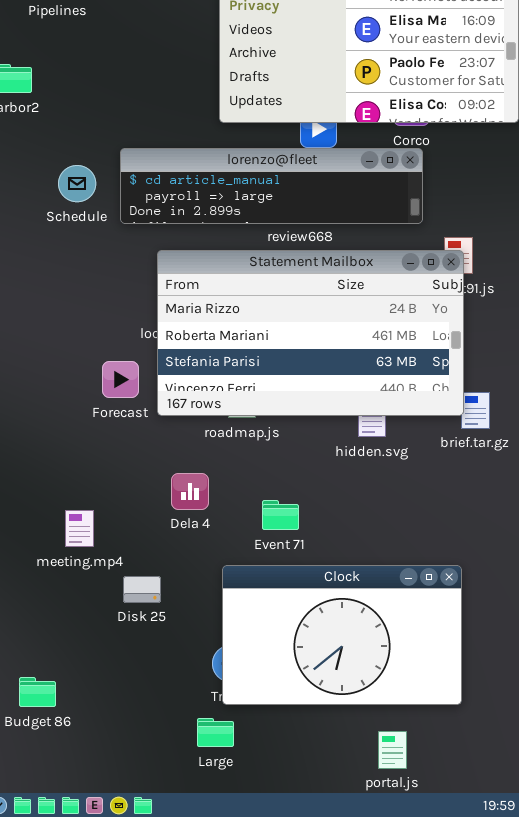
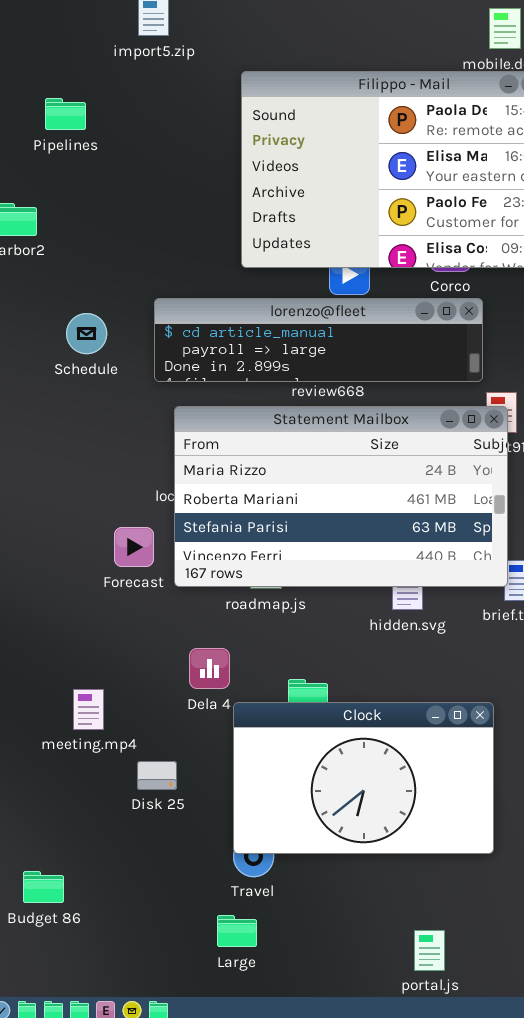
lorenzo@fleet: [120,148,423,224] -> [154,298,483,382], moved
Clock: [222,565,462,705] -> [233,702,494,854], moved

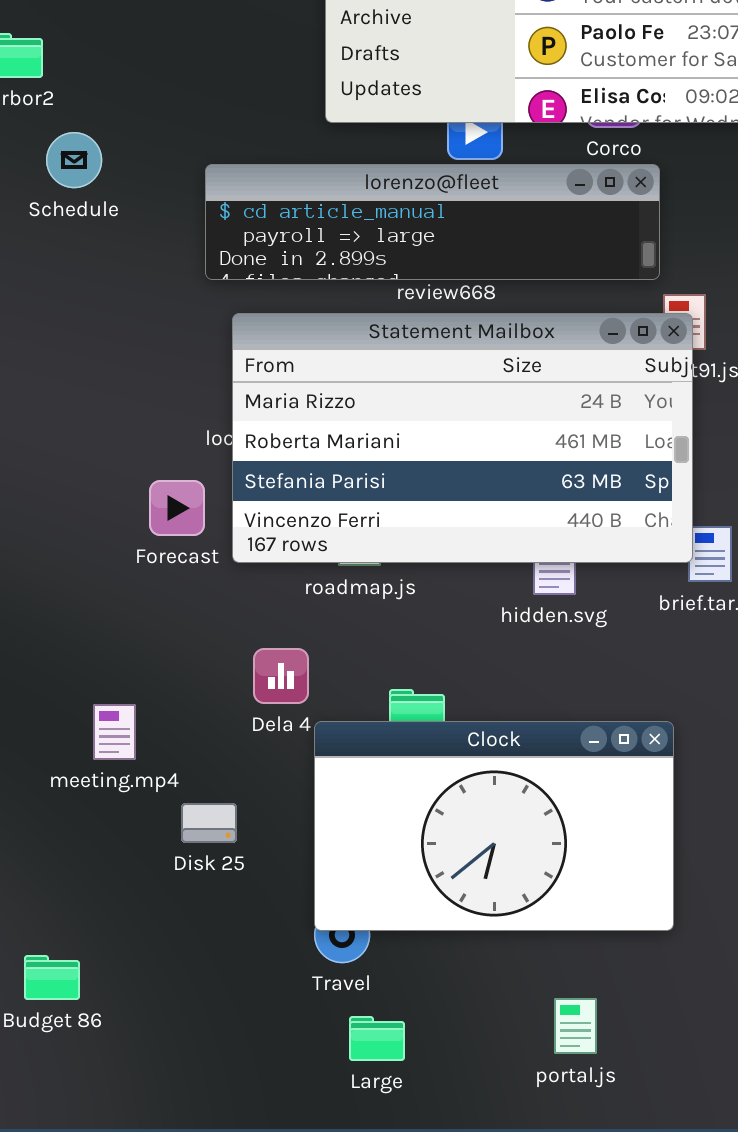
Schedule: [66,313,107,354] -> [46,132,102,188], moved
Large: [217,915,257,947] -> [349,1016,405,1061], moved
portal.js: [414,930,445,971] -> [554,998,597,1054], moved

